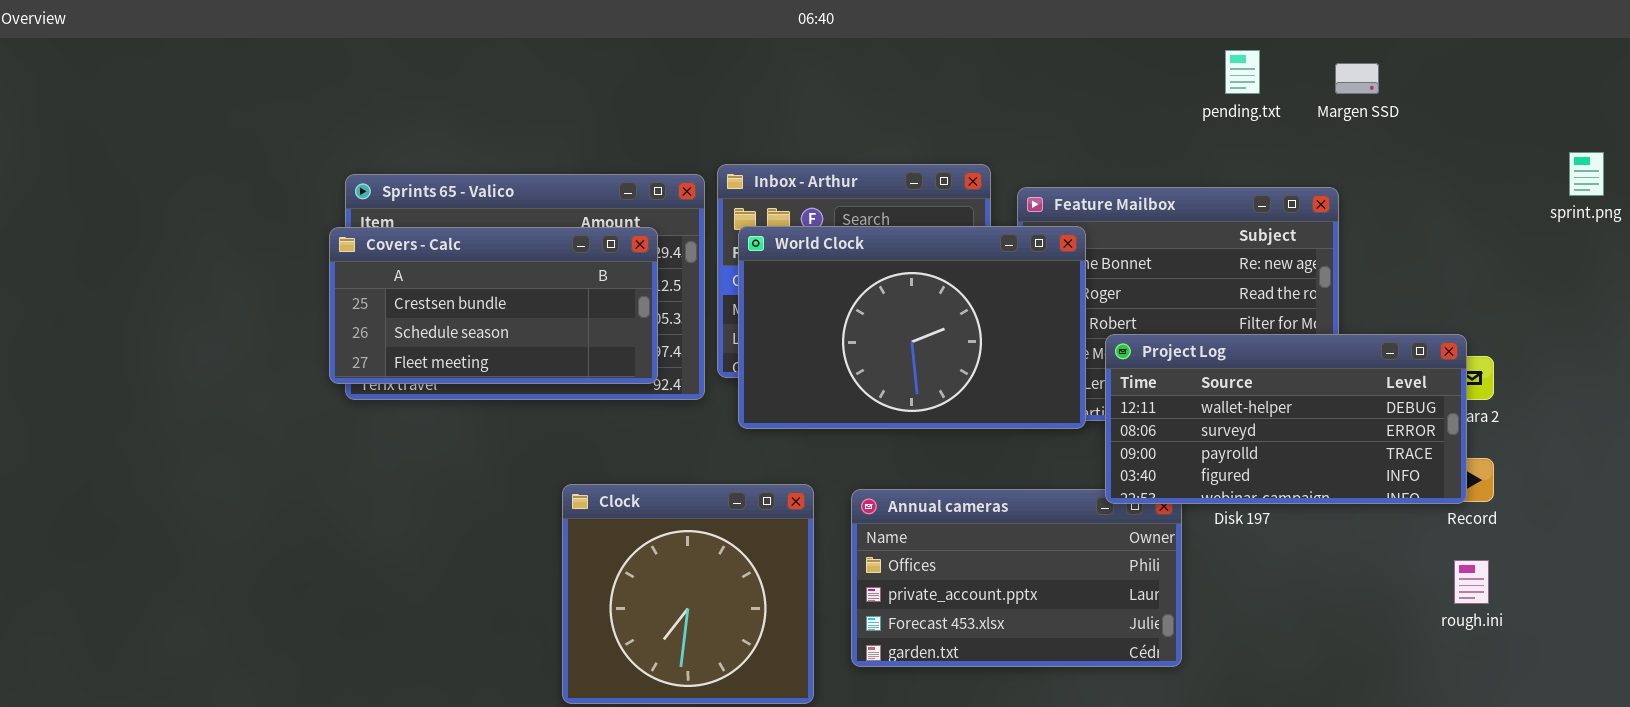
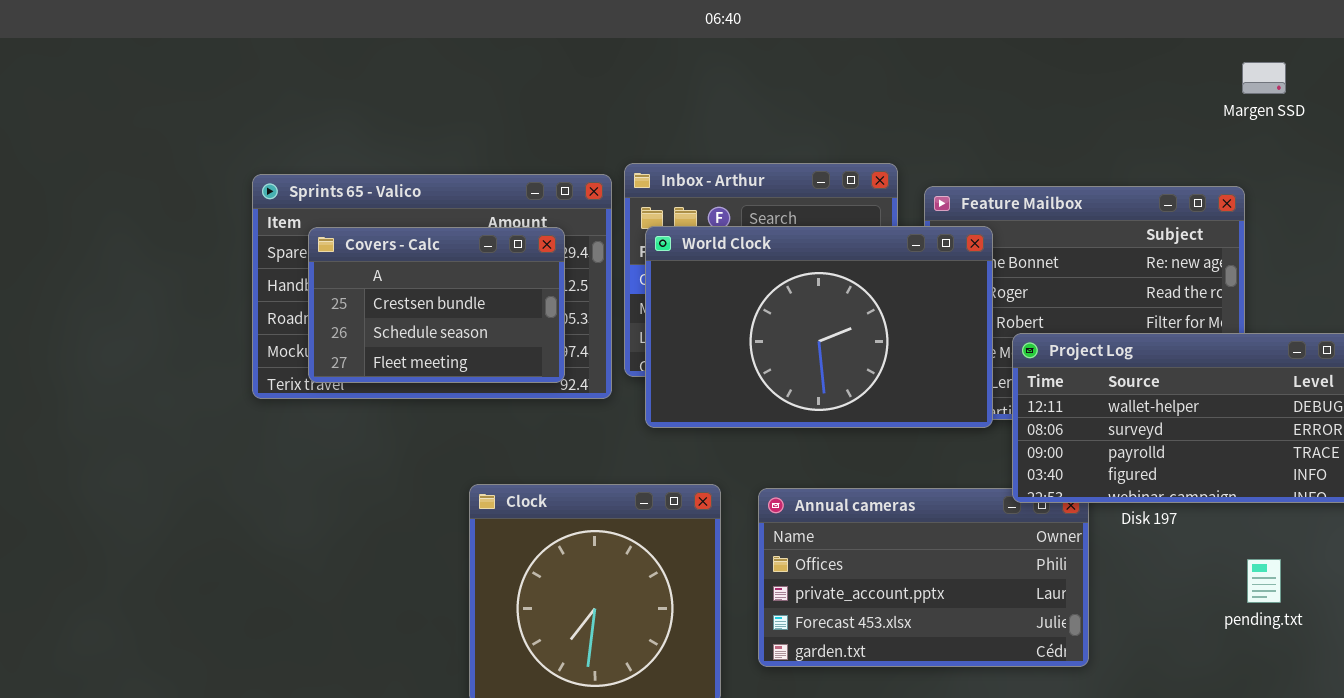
pending.txt: [1225,50,1260,94] -> [1247,559,1281,603], moved
Covers - Calc: [329,227,658,384] -> [308,227,565,383], resized

